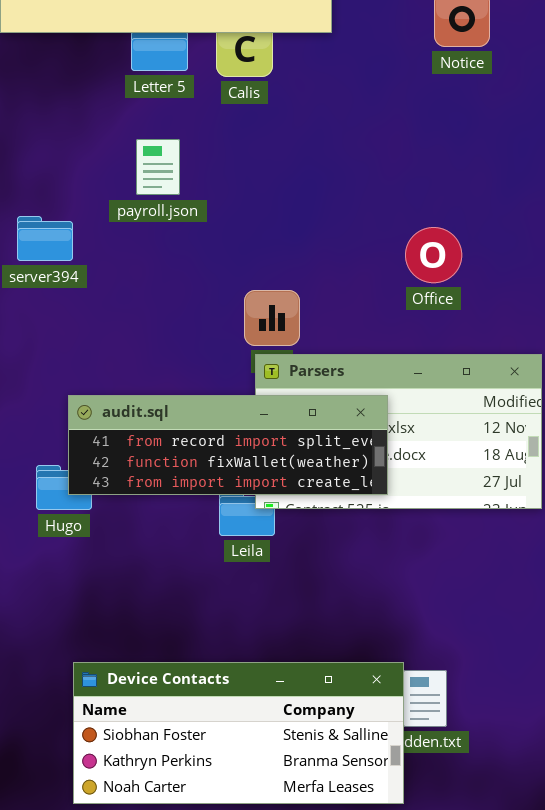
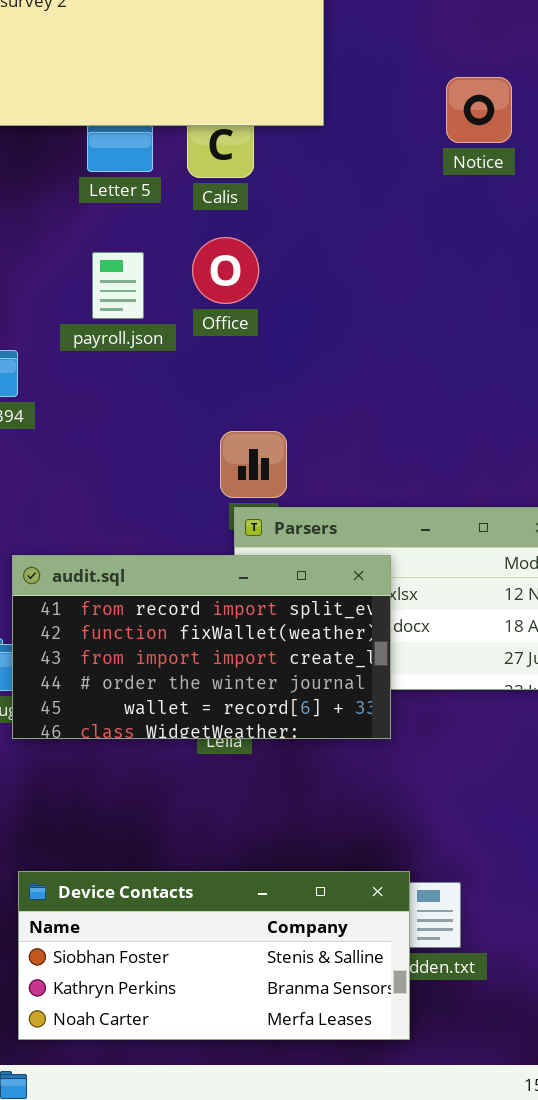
Office: [405,227,462,283] -> [192,237,259,304], moved
audit.sql: [68,395,388,495] -> [12,555,391,739], resized

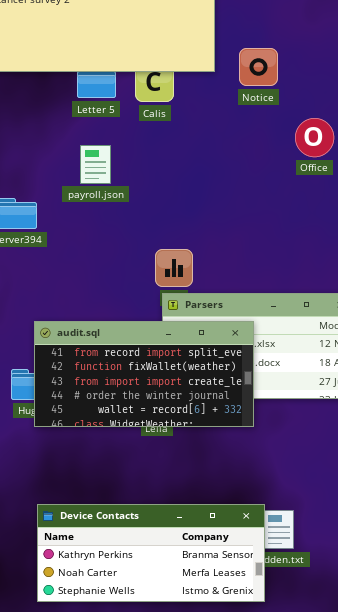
Notice: [446,77,512,143] -> [239,48,278,86], moved
Office: [192,237,259,304] -> [295,118,334,157], moved
Device Contacts: [18,871,410,1040] -> [37,504,265,602], scrolled down 1 row

